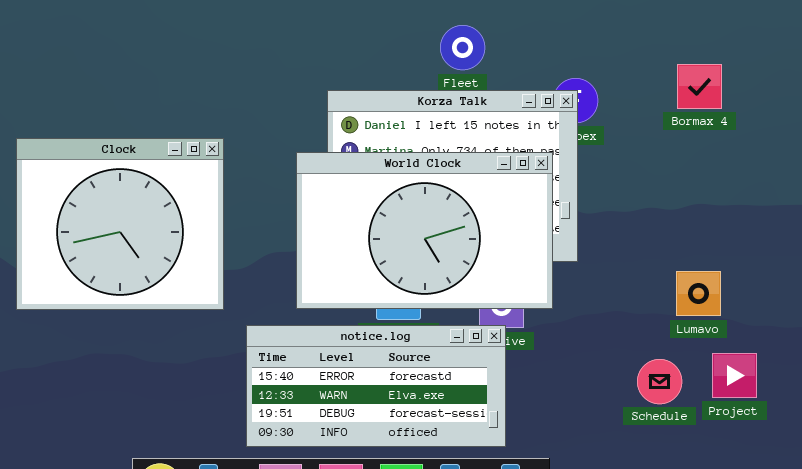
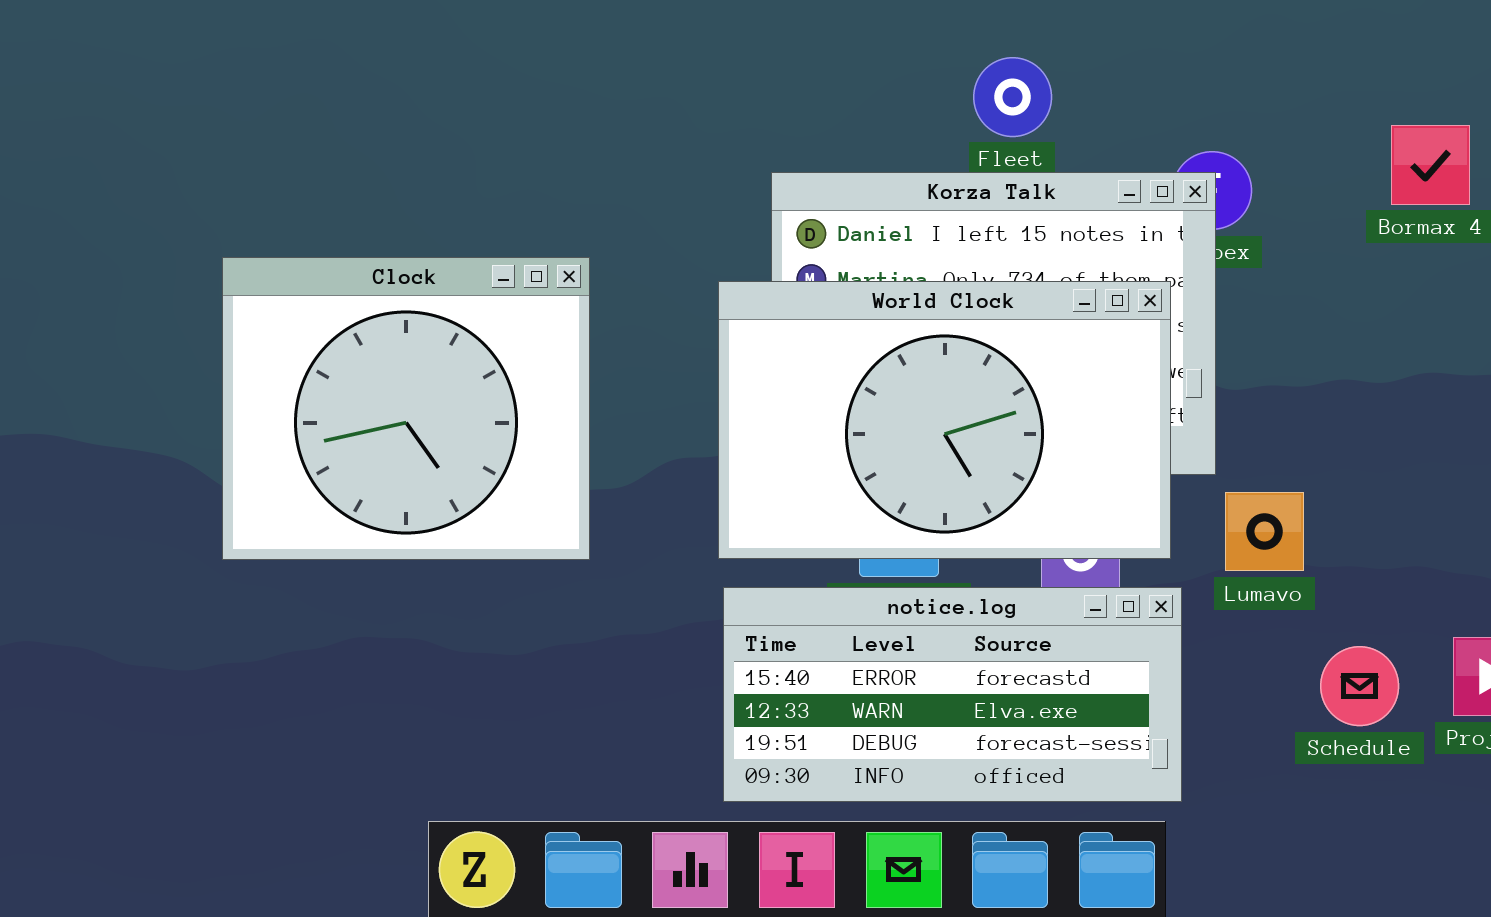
Lumavo: [676,271,721,316] -> [1225,492,1304,571], moved
notice.log: [246,325,506,447] -> [723,587,1182,802], moved

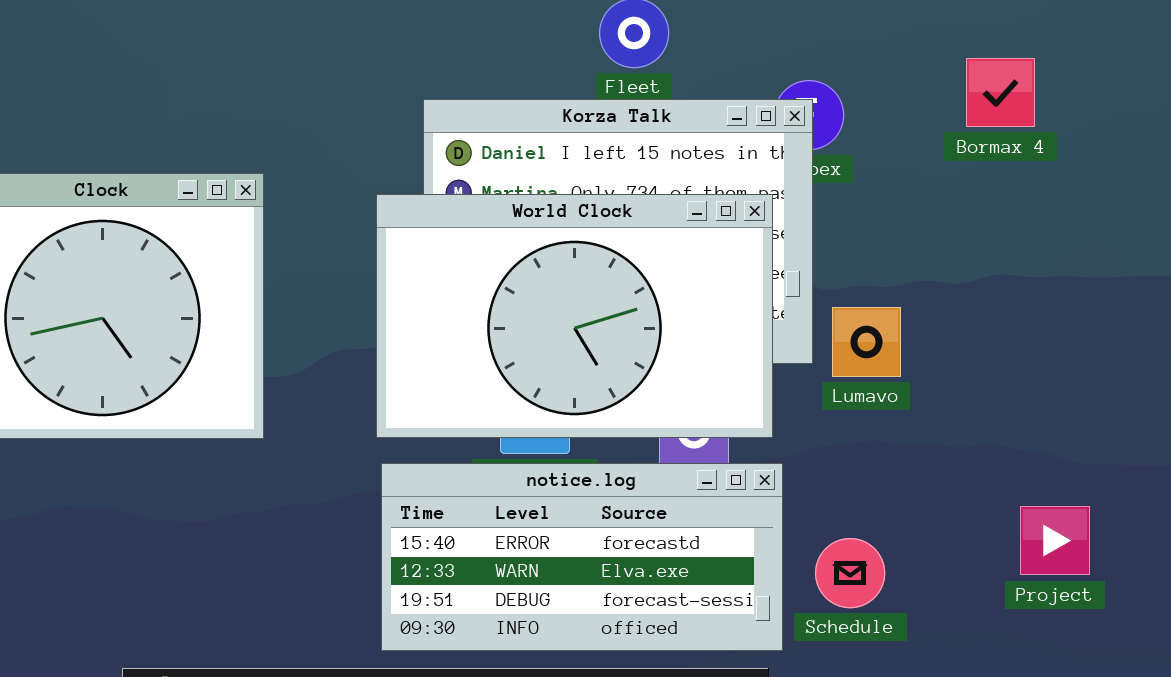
Lumavo: [1225,492,1304,571] -> [832,307,901,377], moved
Schedule: [1320,646,1399,726] -> [815,538,885,608], moved

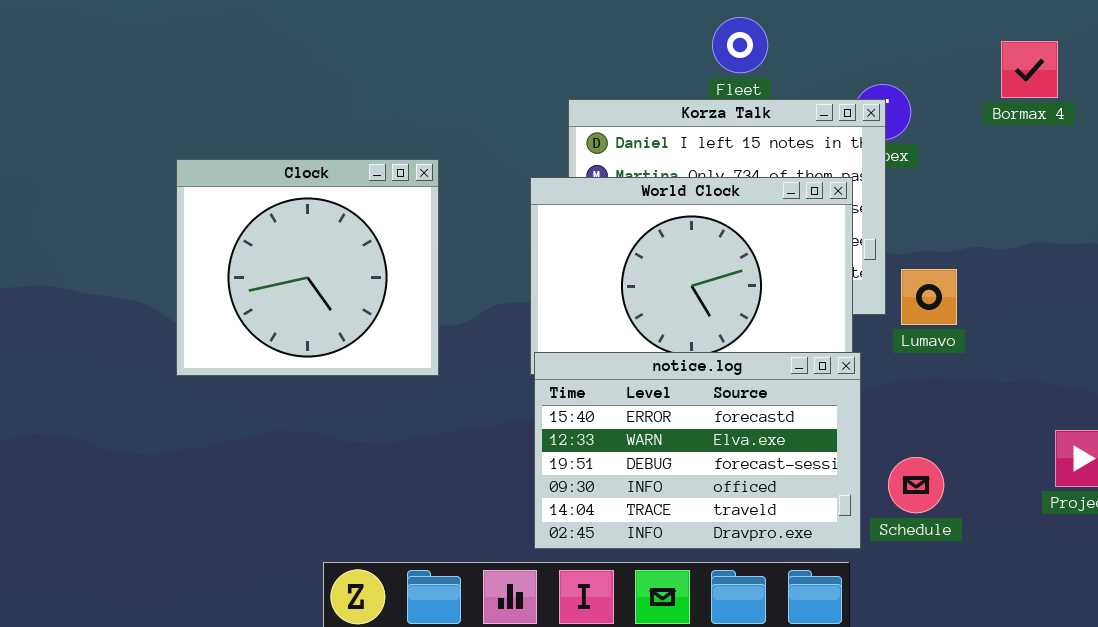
Bormax 4: [966,58,1035,127] -> [1001,41,1058,98], moved
notice.log: [381,463,783,651] -> [534,352,861,549], resized

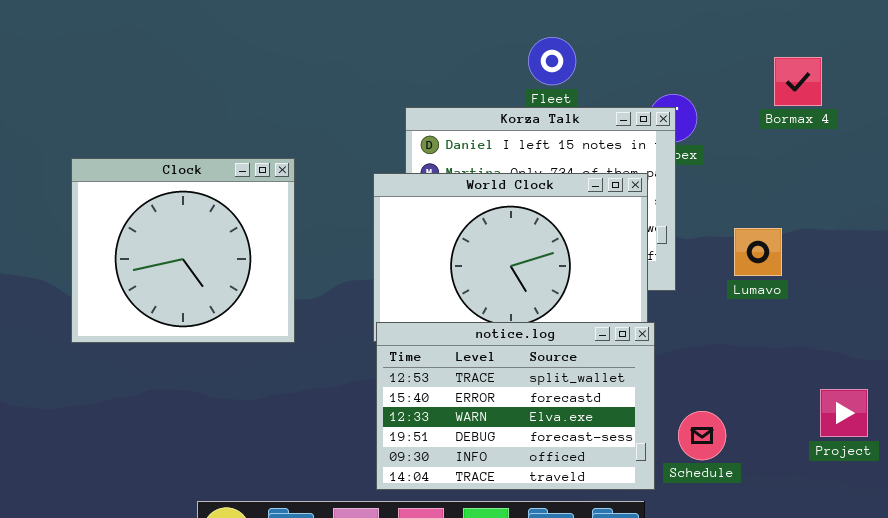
Lumavo: [901,269,957,325] -> [734,228,782,276], moved
notice.log: [534,352,861,549] -> [376,322,655,490], scrolled up 1 row

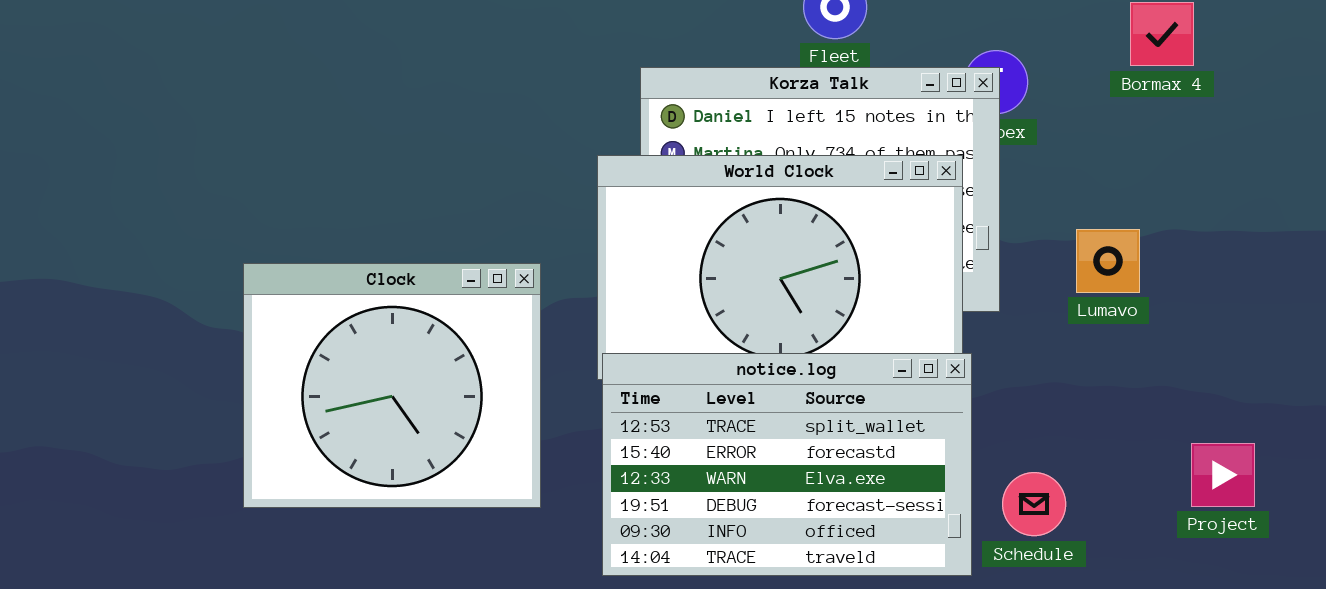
Clock: [71,158,295,343] -> [243,263,541,508], moved

